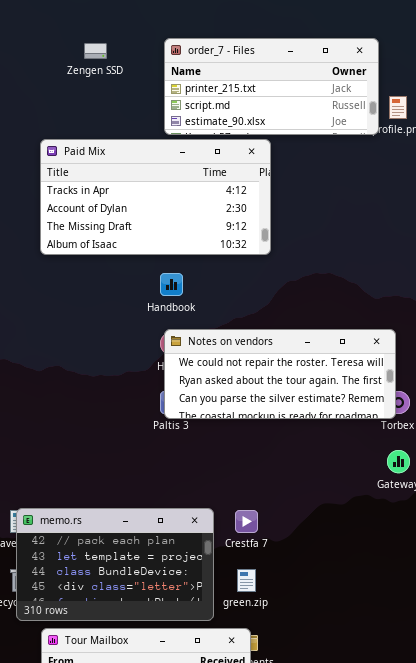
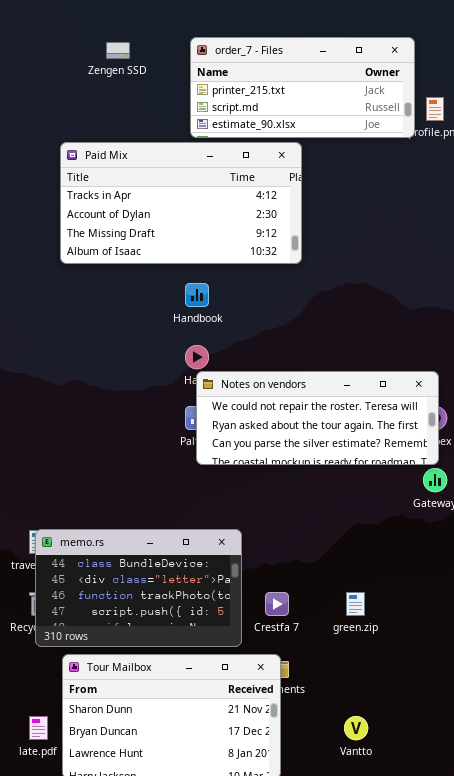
Notes on vendors: [164,329,396,419] -> [196,371,439,465], moved
memo.rs: [16,508,214,621] -> [35,529,242,647], scrolled down 2 rows
Crestfa 7: [235,510,258,533] -> [265,592,289,616], moved
green.zip: [237,569,256,592] -> [346,592,365,616], moved

